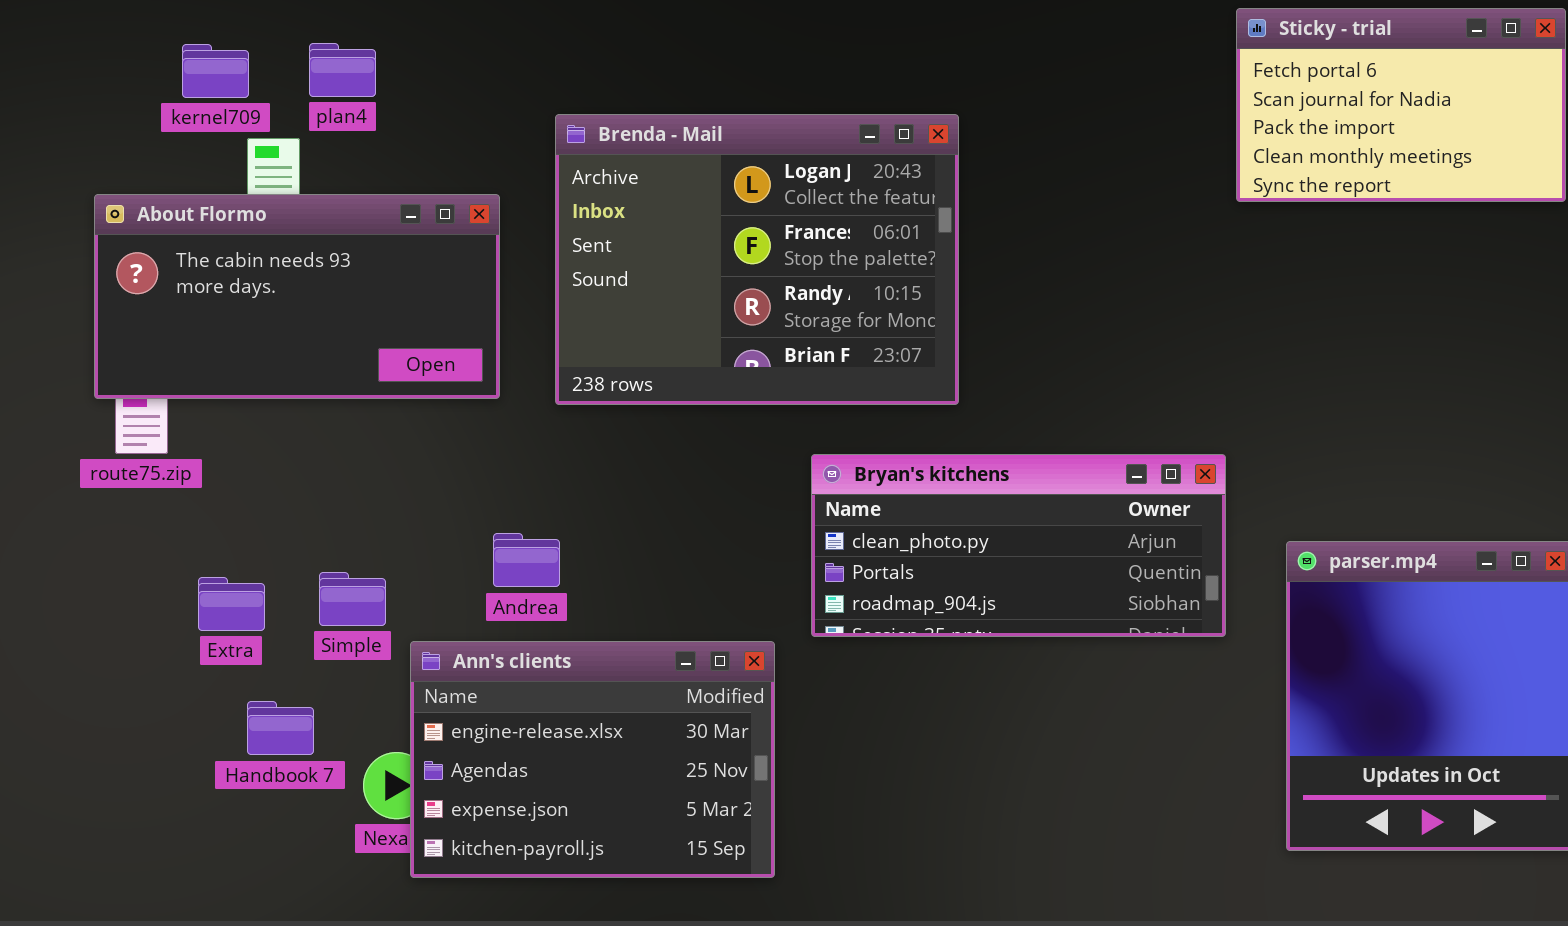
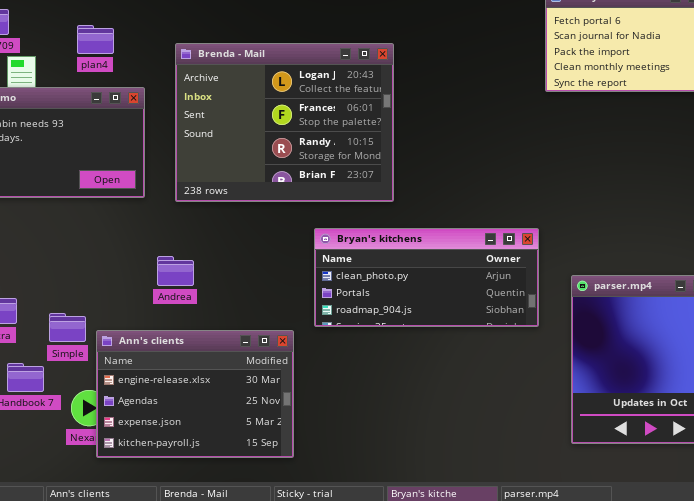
plan4: [309,43,376,97] -> [77,25,114,54], moved
Andrea: [493,533,560,587] -> [157,256,194,286], moved
Simple: [319,572,386,626] -> [49,313,86,342], moved

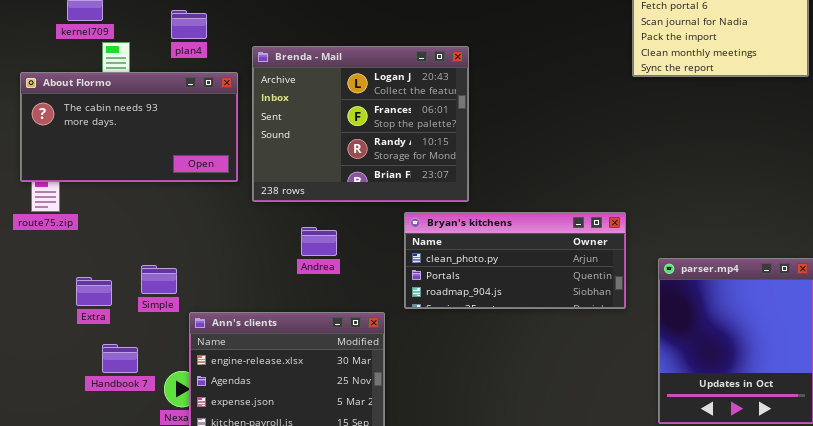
Brenda - Mail: [175,43,394,202] -> [252,46,469,202], moved
Andrea: [157,256,194,286] -> [301,227,337,256], moved
Simple: [49,313,86,342] -> [141,265,177,294], moved

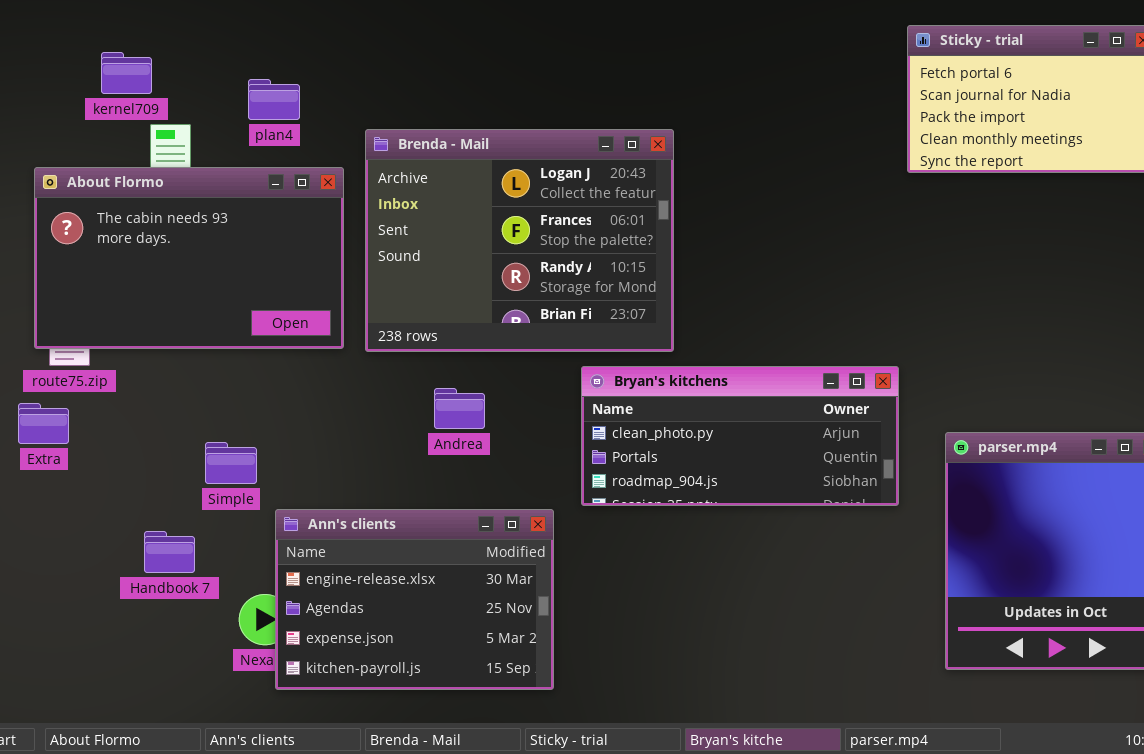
About Flormo: [20,72,238,182] -> [34,167,344,349], resized
Extra: [76,277,112,306] -> [18,403,69,444], moved
Handbook 7: [102,344,138,373] -> [144,531,195,573], moved

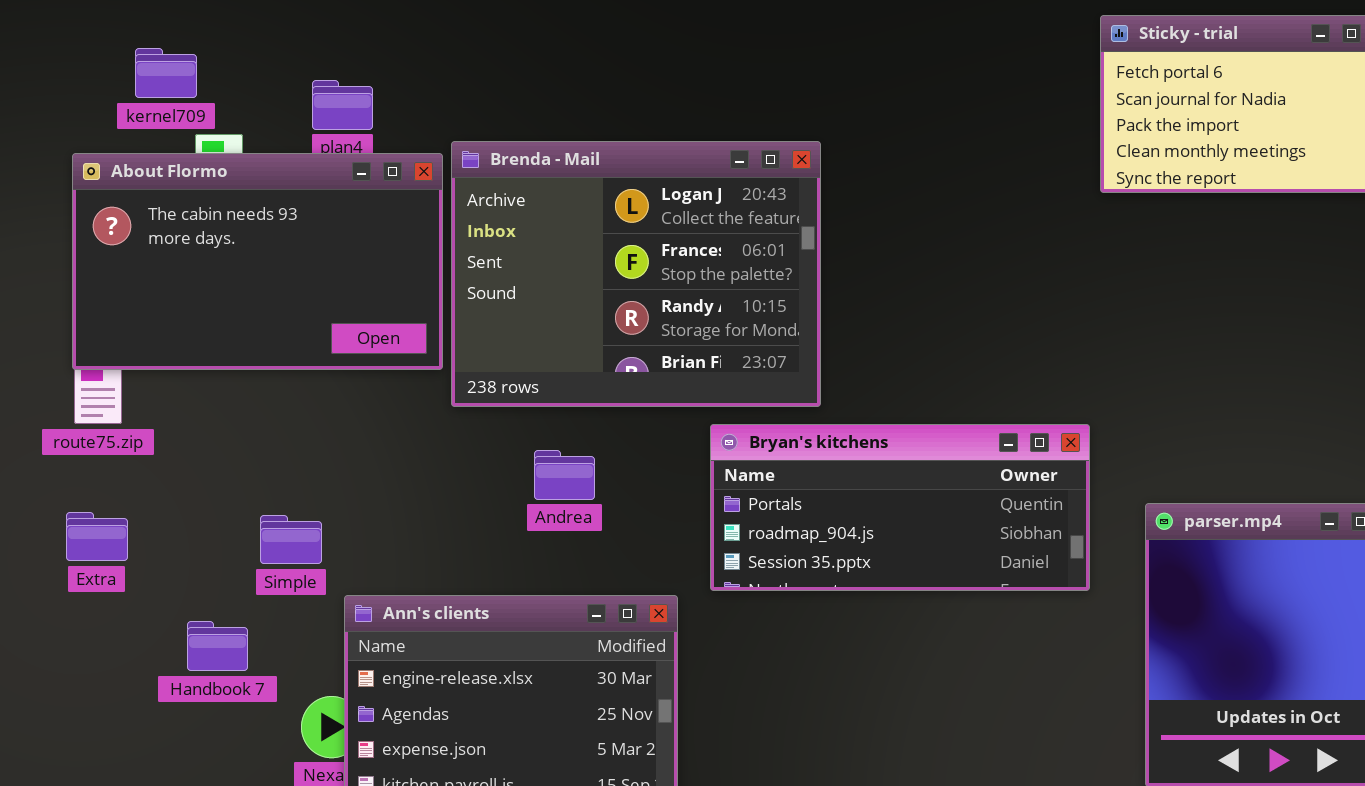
About Flormo: [34,167,344,349] -> [72,153,443,370], moved
Bryan's kitchens: [581,366,899,506] -> [710,424,1090,591], scrolled down 1 row
Extra: [18,403,69,444] -> [66,512,128,561], moved

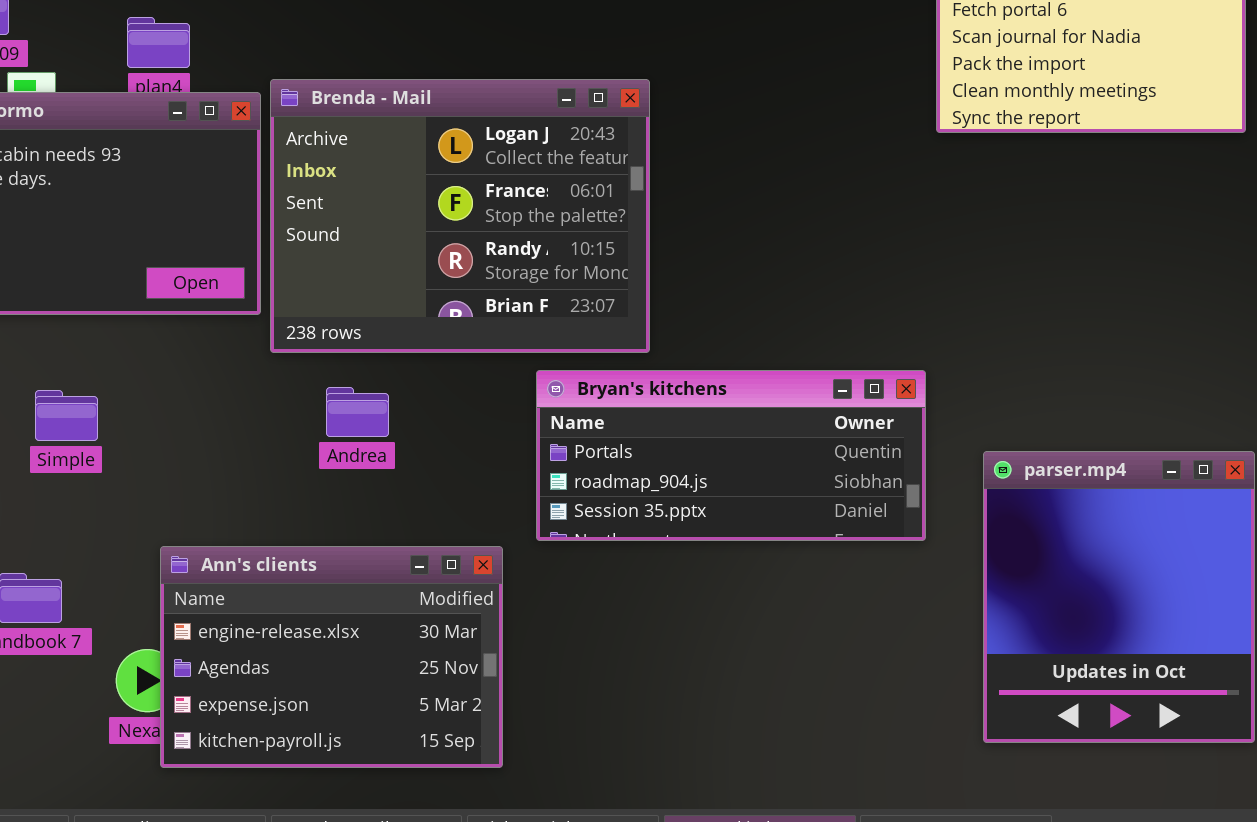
Andrea: [534,450,595,500] -> [326,387,389,437], moved
Simple: [260,515,322,564] -> [35,390,98,441], moved

